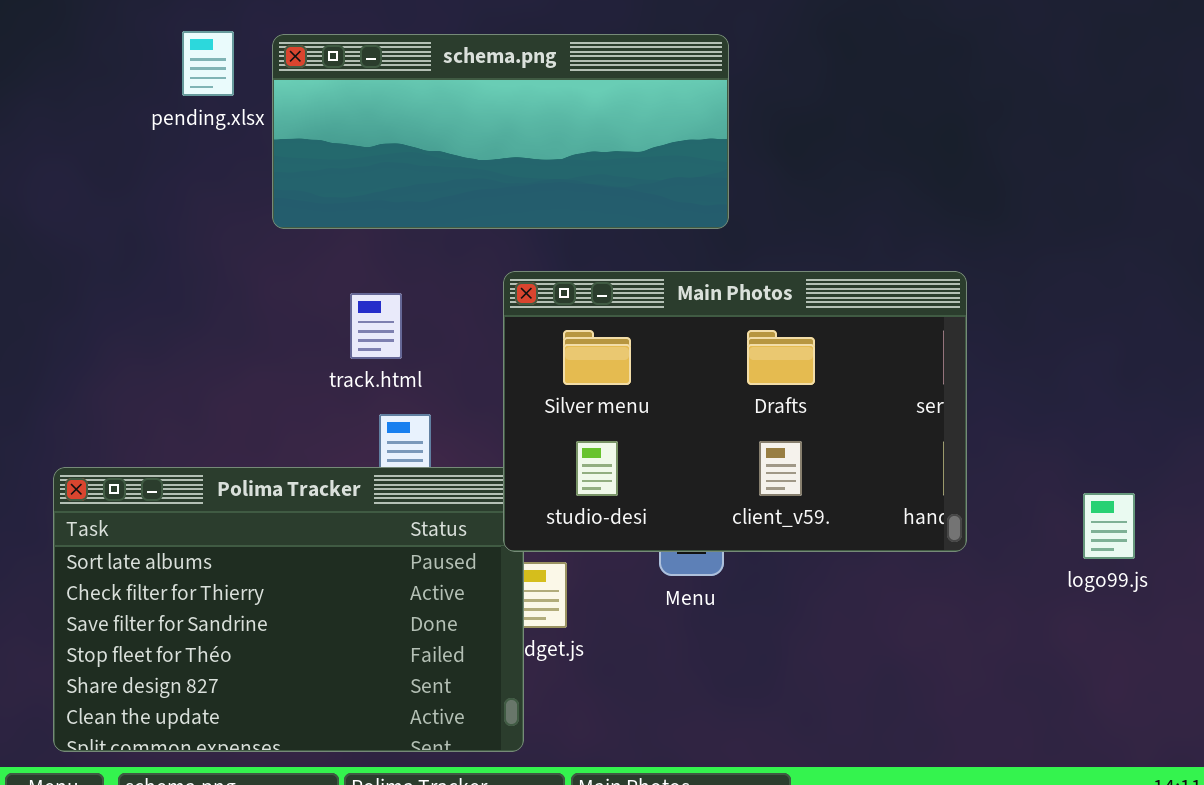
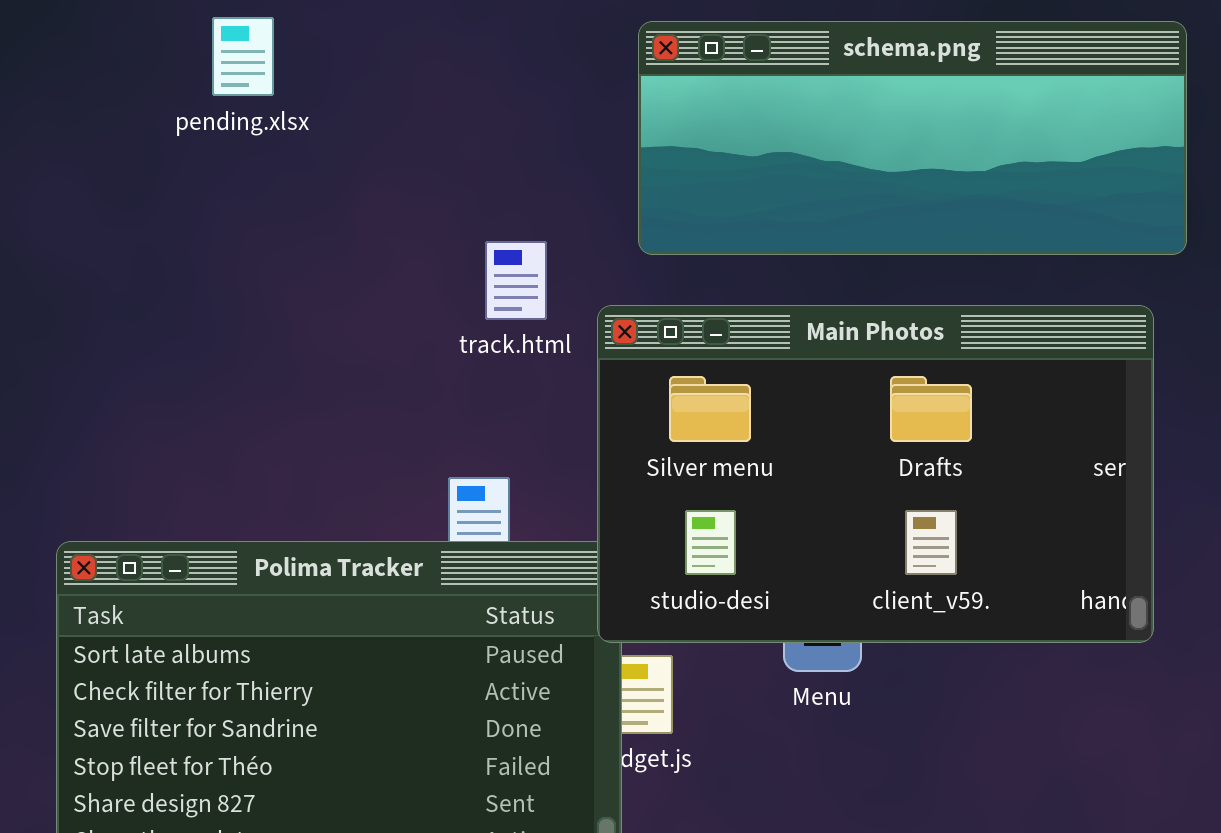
schema.png: [272,34,729,229] -> [638,21,1187,255], moved
track.html: [350,293,402,359] -> [485,241,547,320], moved

